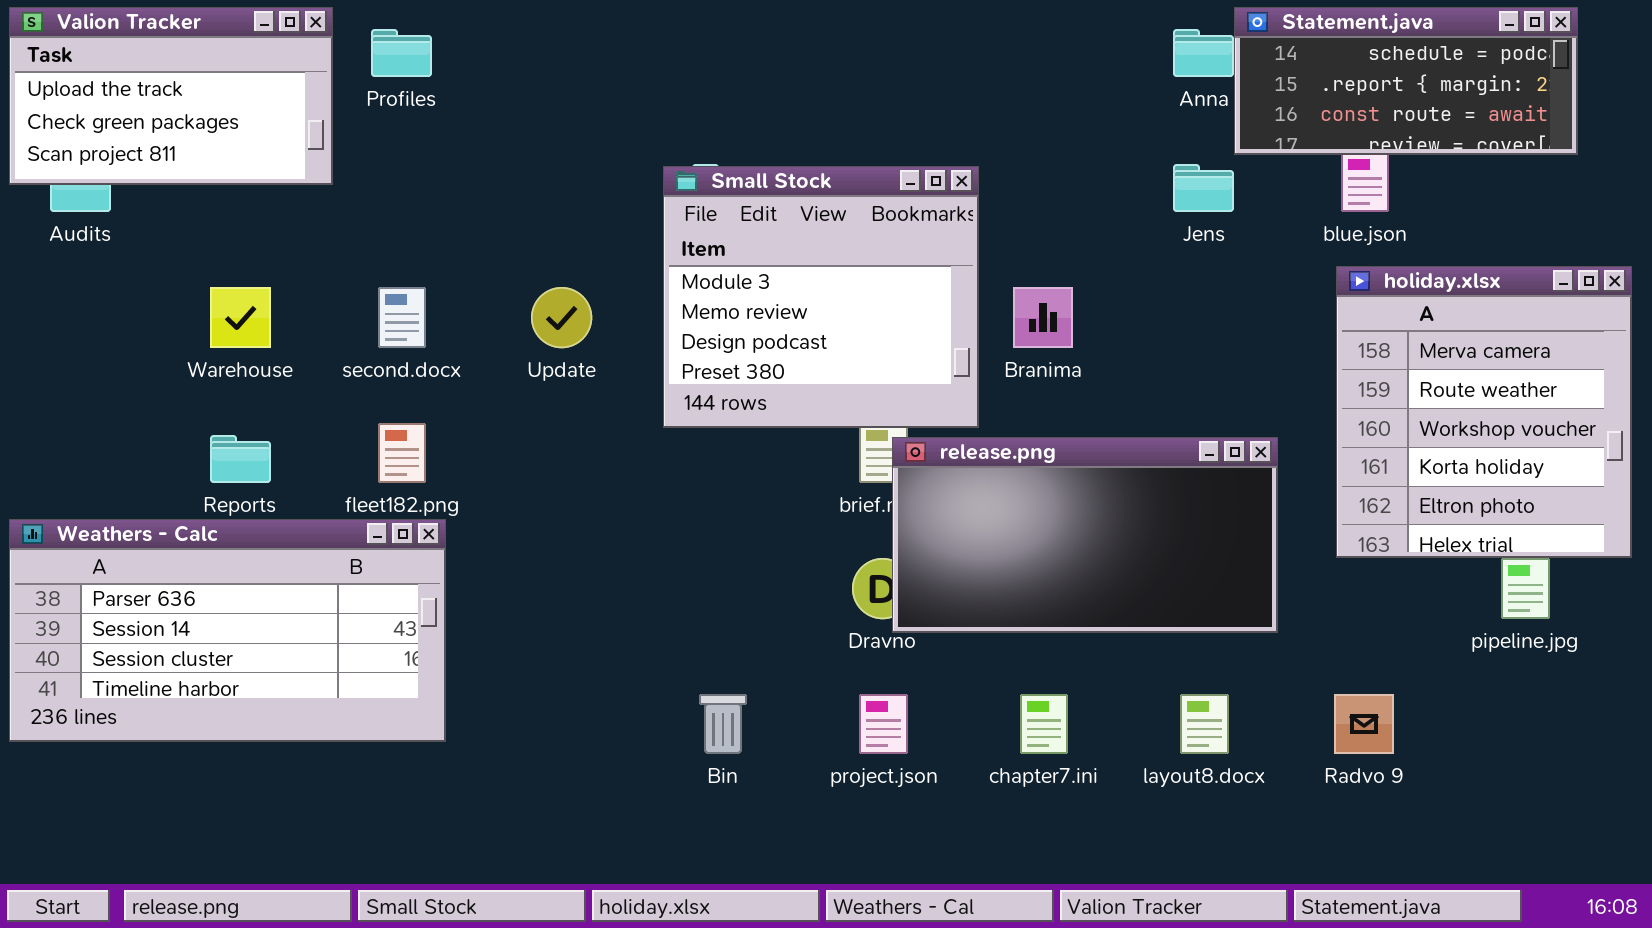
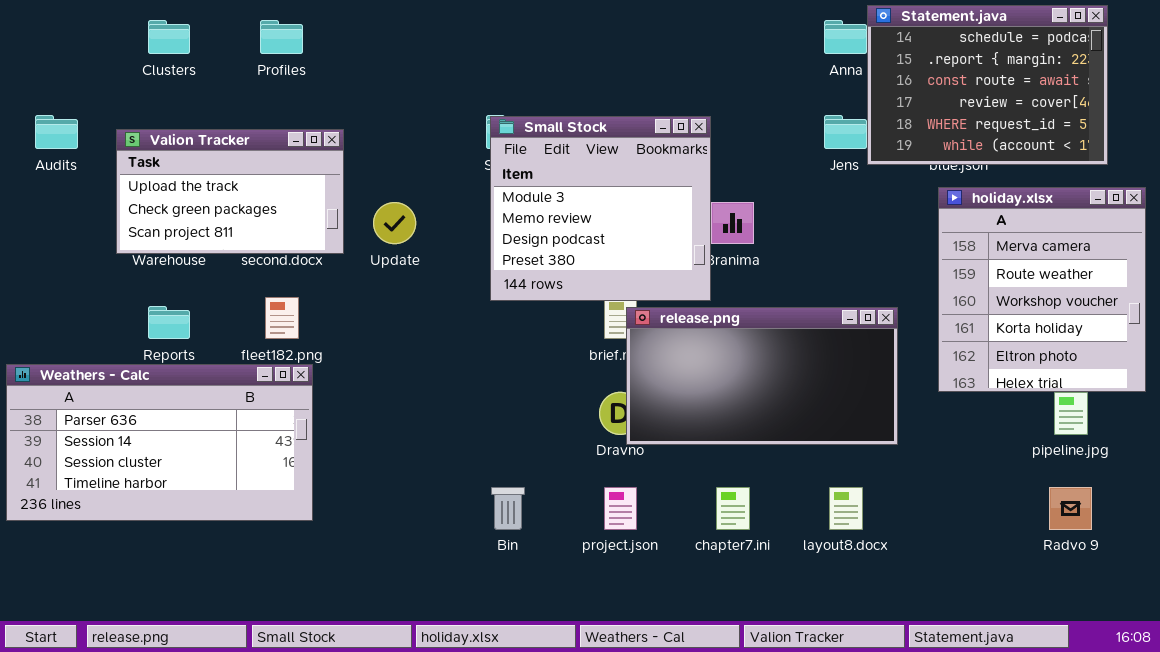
Valion Tracker: [9,7,333,185] -> [116,129,344,254], moved
Statement.java: [1234,7,1578,155] -> [867,5,1108,165], resized
Small Stock: [663,166,979,428] -> [490,116,711,301], moved
Radvo 9: [1334,694,1394,754] -> [1049,487,1092,530], moved

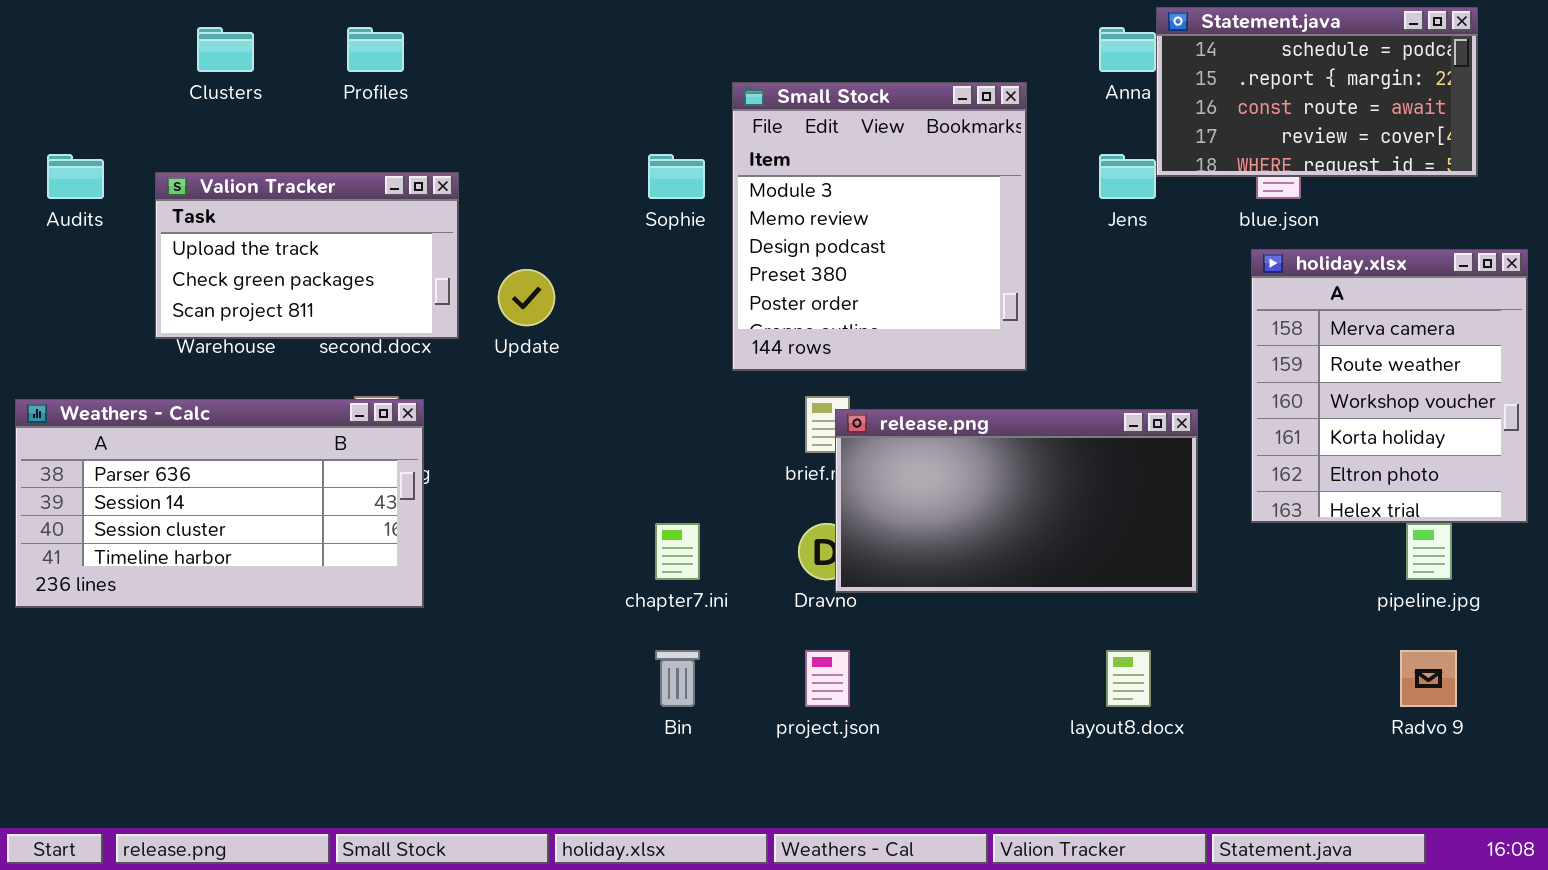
Statement.java: [867,5,1108,165] -> [1156,7,1478,177], resized
Small Stock: [490,116,711,301] -> [732,82,1027,371], moved, resized
Weathers - Calc: [6,364,313,521] -> [15,399,424,608], moved
chapter7.ini: [716,487,750,530] -> [655,523,700,580], moved

